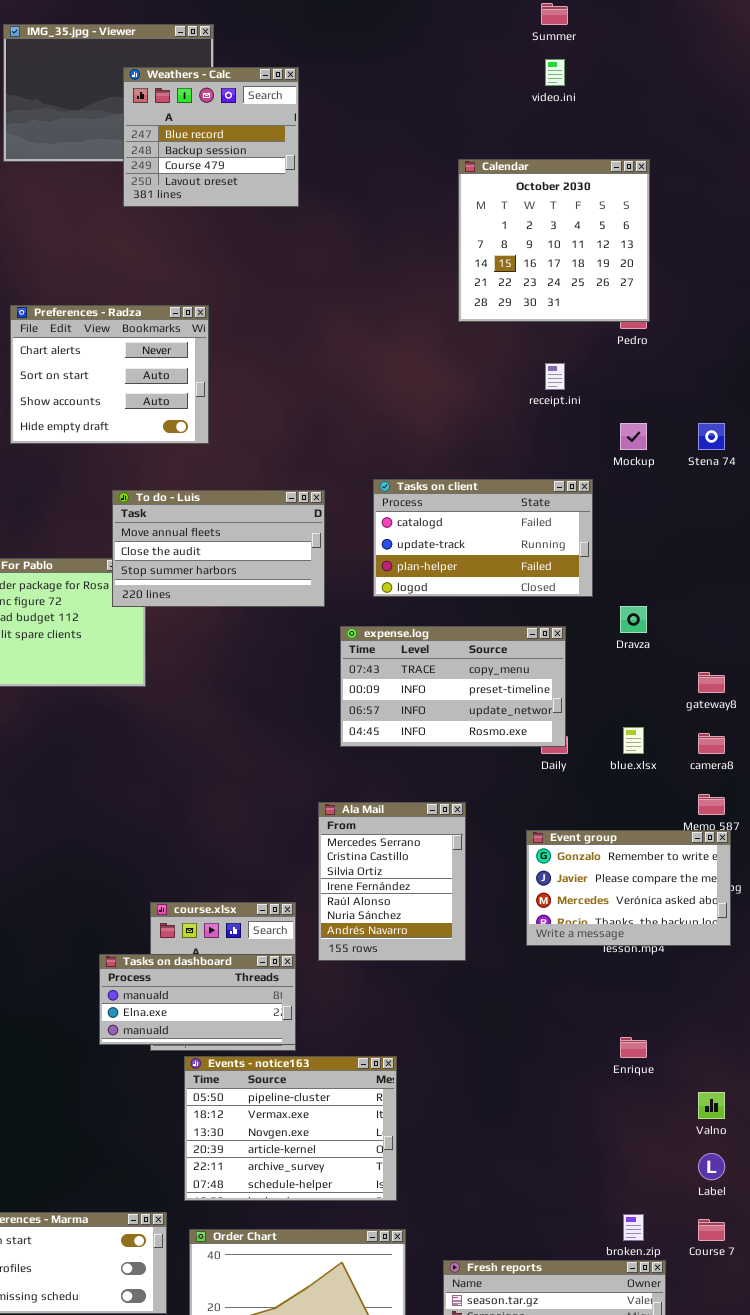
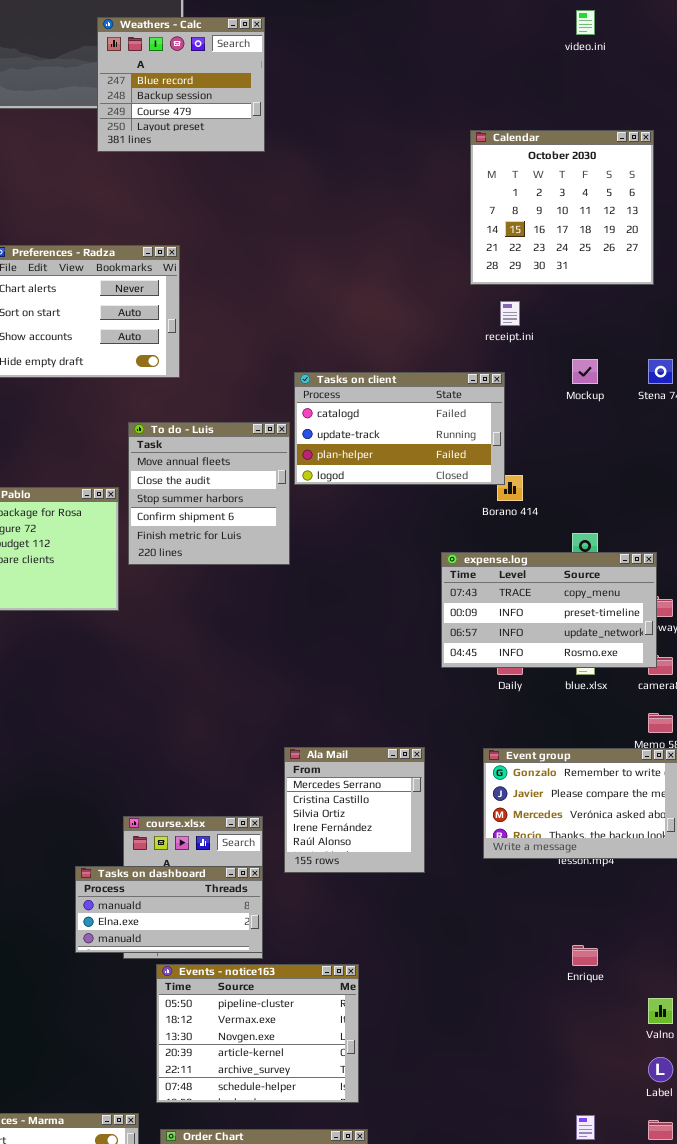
video.ini: [545,59,565,86] -> [576,10,595,35], moved
Calendar: [458,159,650,322] -> [470,130,654,285], moved
Tasks on client: [373,479,593,597] -> [294,372,505,485], moved
To do - Luis: [112,490,325,607] -> [128,422,290,565], resized
expense.log: [340,626,566,747] -> [441,552,657,668], moved
Ala Mail: [318,802,466,961] -> [284,747,425,873], resized

